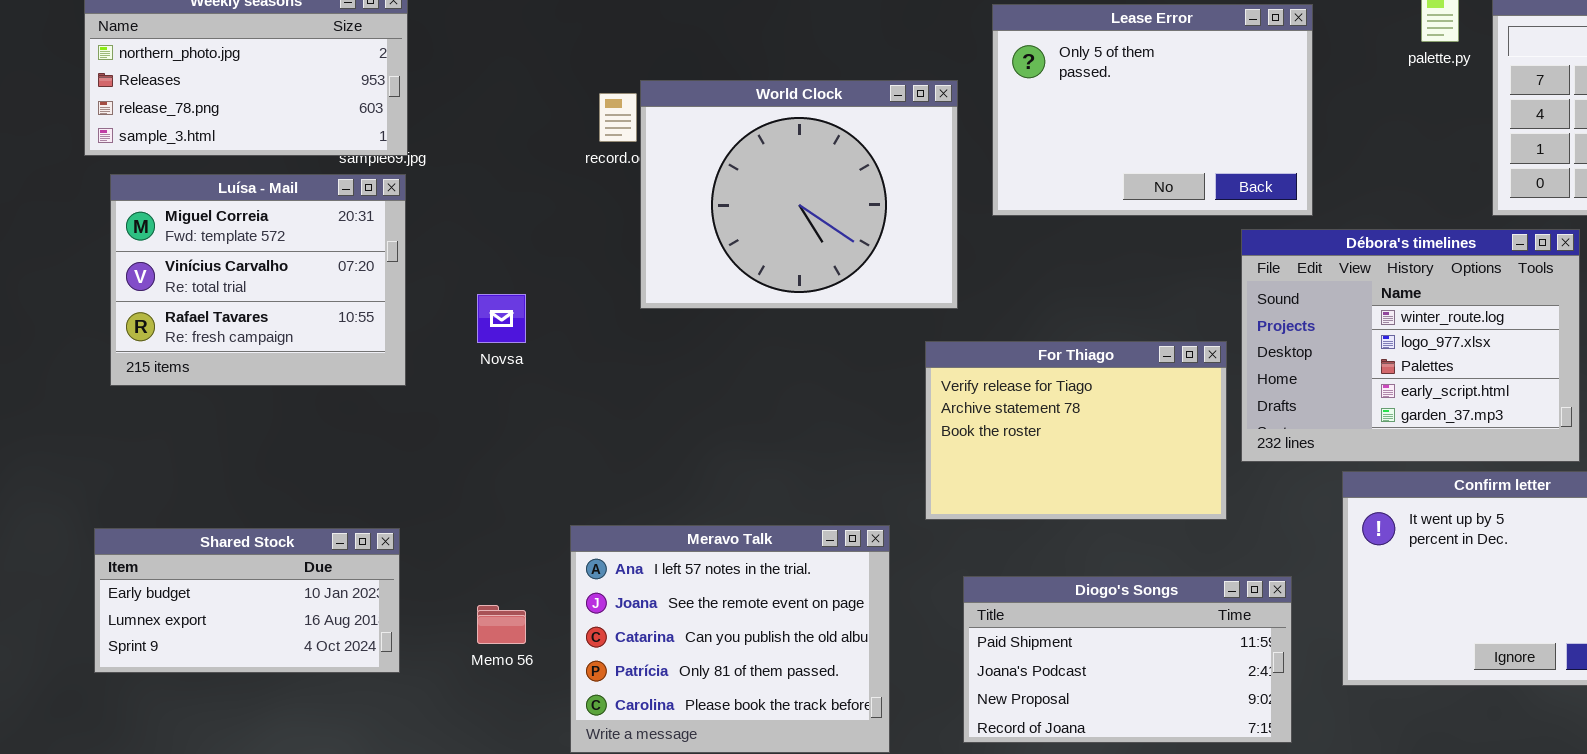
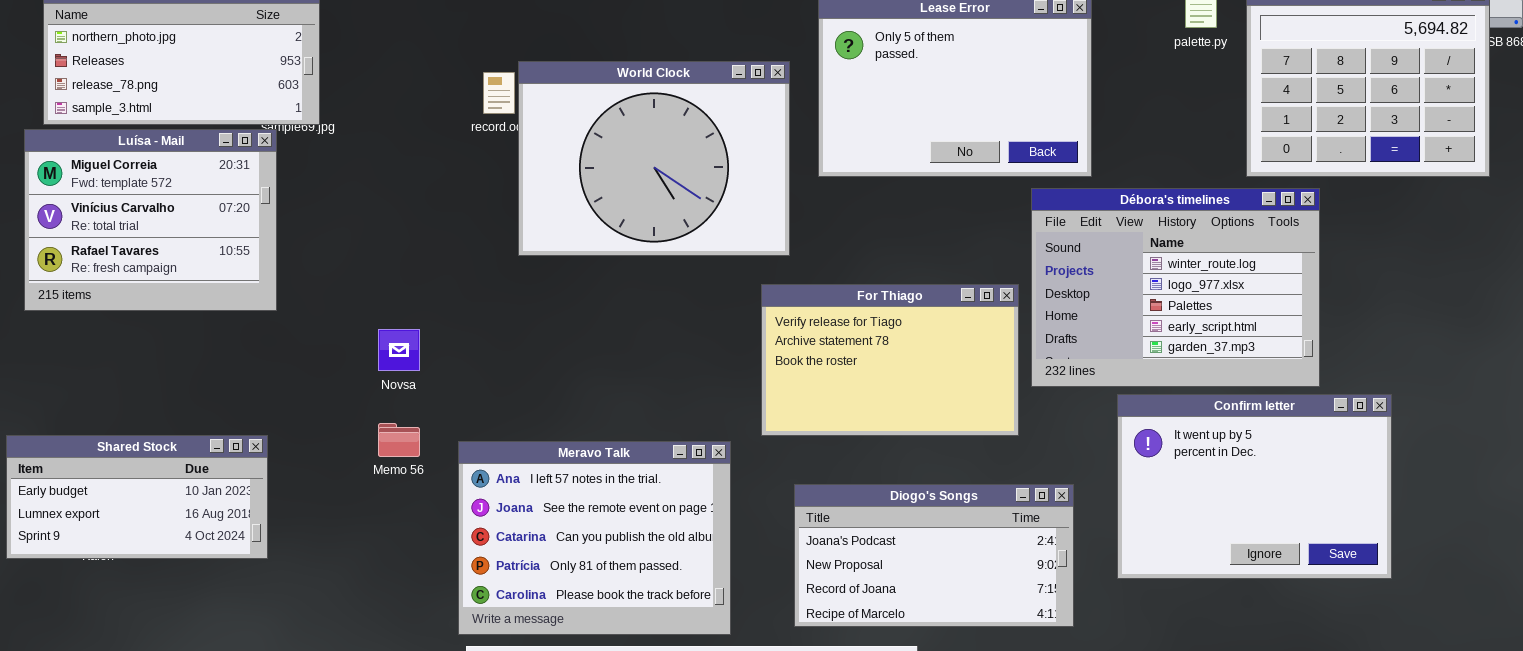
Luísa - Mail: [110,174,406,386] -> [24,129,277,311], moved
Novsa: [477,294,526,343] -> [378,329,420,371], moved
Shared Stock: [94,528,400,673] -> [6,435,268,559], moved
Diogo's Songs: [963,576,1292,743] -> [794,484,1074,627], scrolled down 1 row
Memo 56: [477,605,526,644] -> [378,423,420,457], moved

